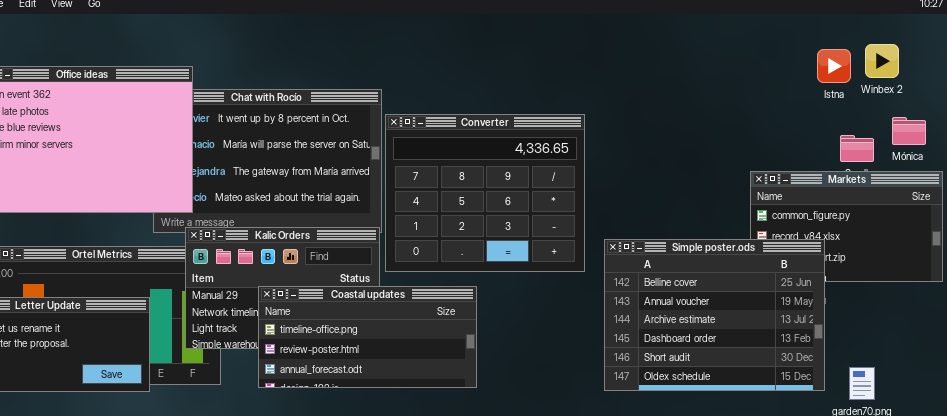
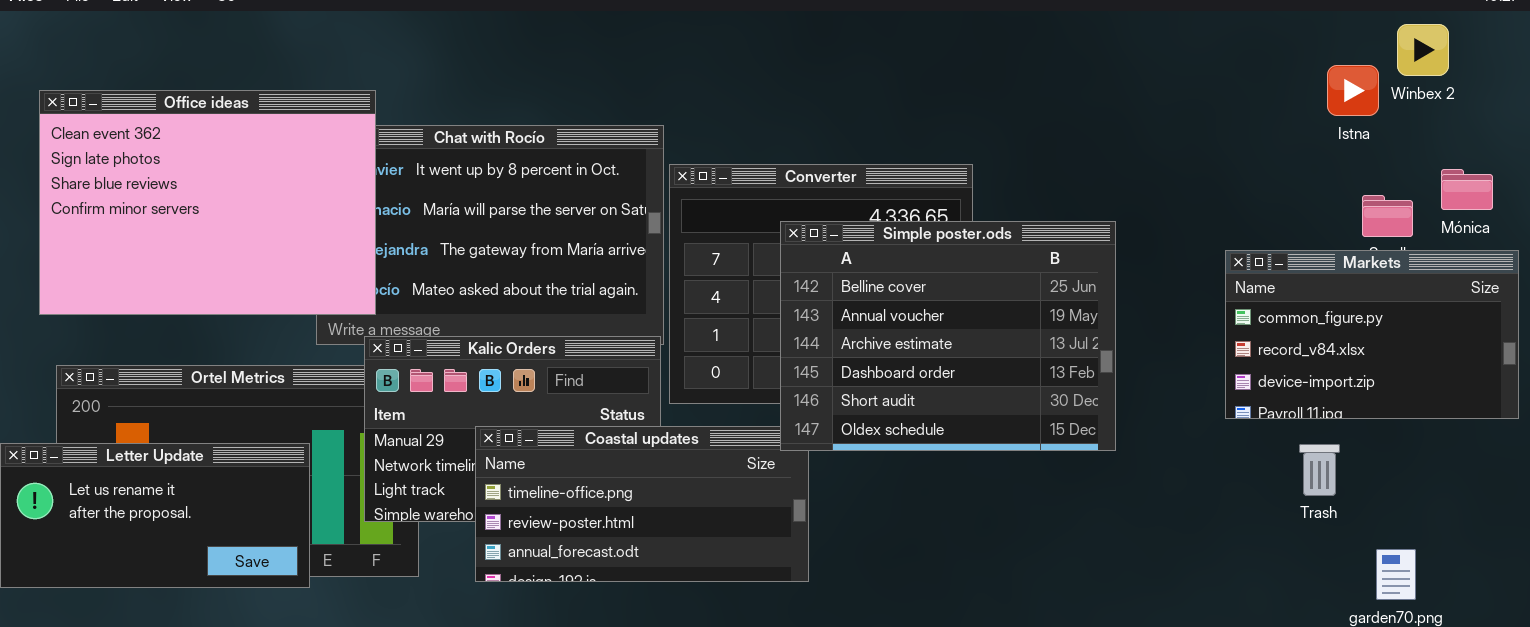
Winbex 2: [865,44,899,78] -> [1397,24,1449,76], moved
Simple poster.ods: [604,239,825,391] -> [780,221,1116,451], moved

